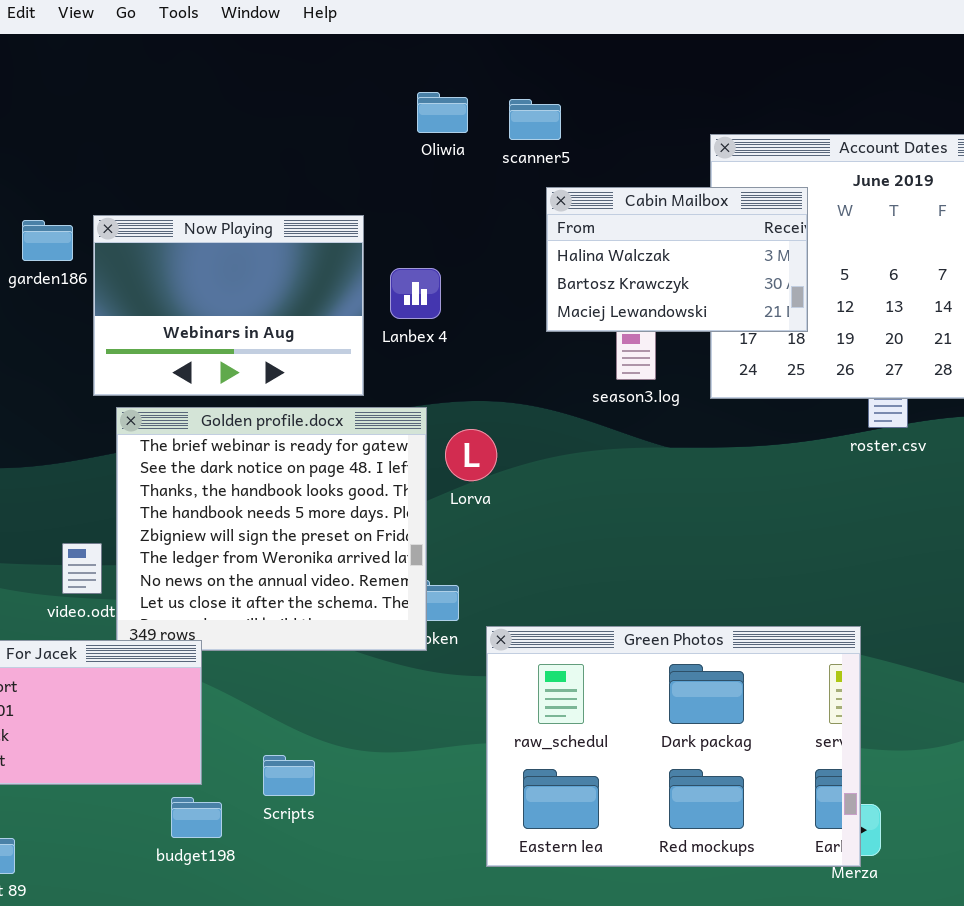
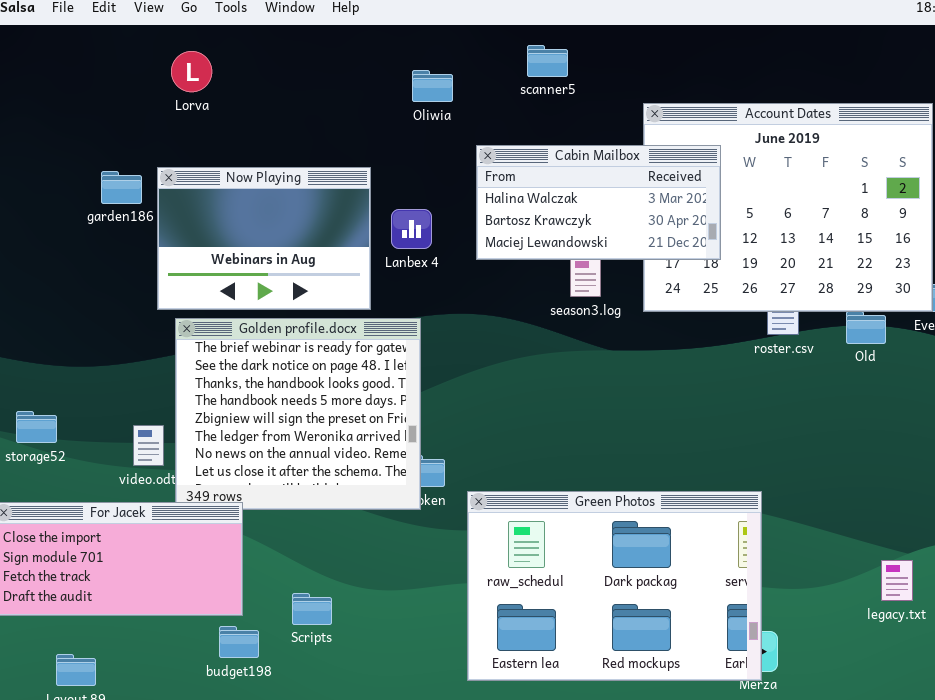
scanner5: [509,99,561,140] -> [527,45,568,77], moved
Cabin Mailbox: [546,187,808,332] -> [476,145,721,260], resized
Lorva: [445,429,497,481] -> [171,51,212,92], moved

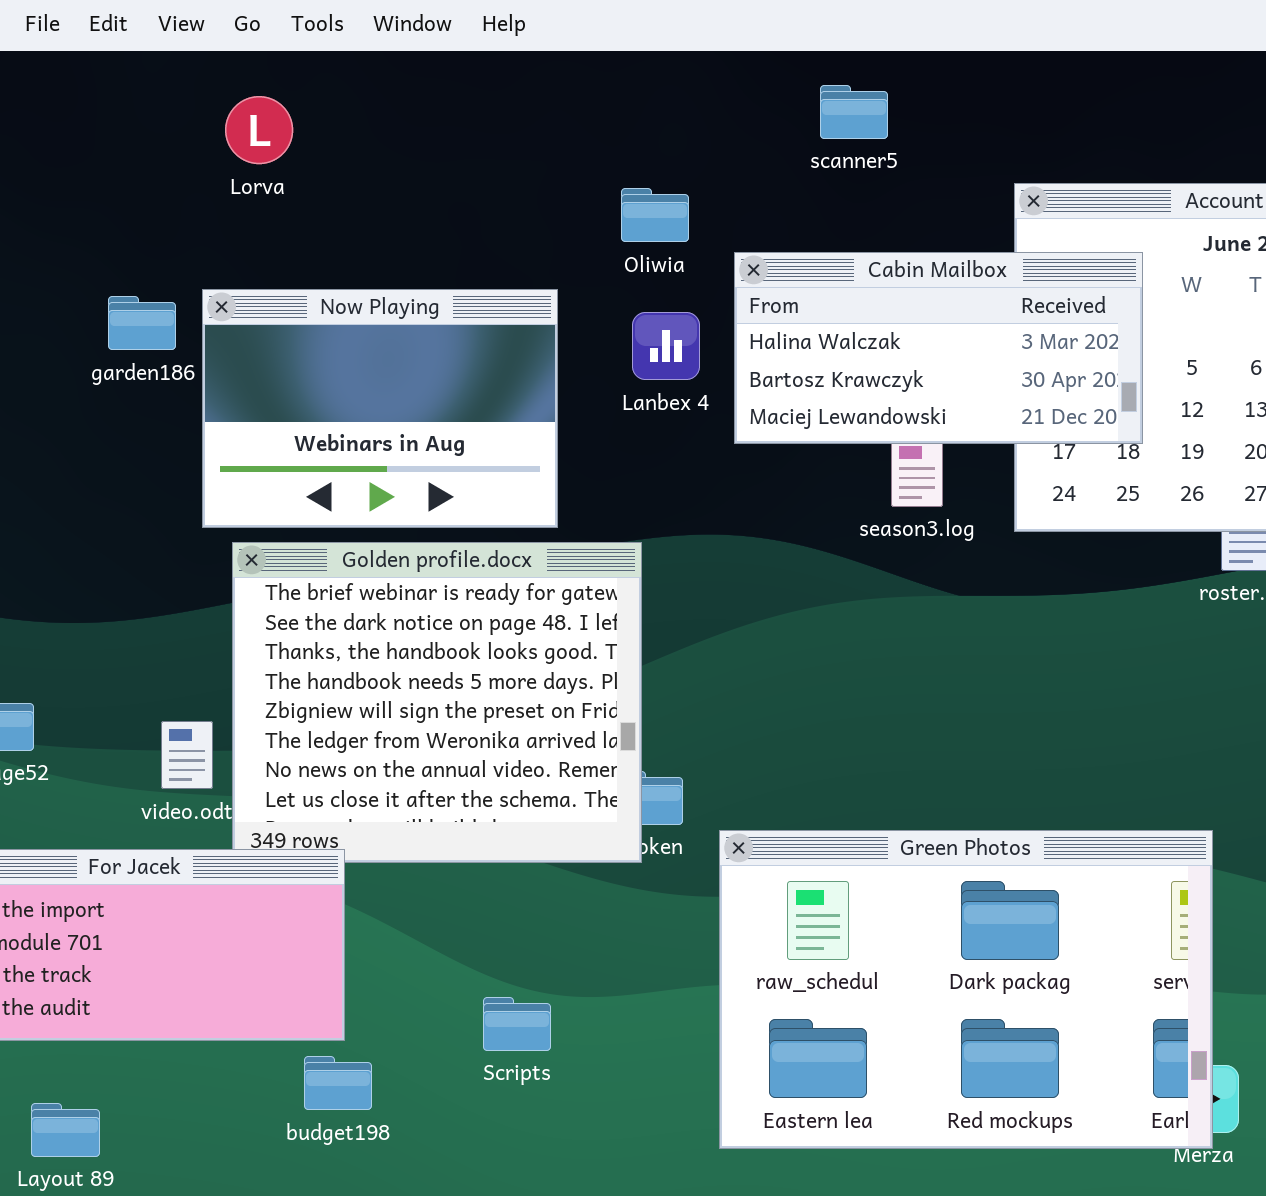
Oliwia: [412,70,453,102] -> [621,188,689,242], moved
Lanbex 4: [391,209,432,249] -> [632,312,700,380], moved
Scripts: [292,593,332,625] -> [483,997,551,1051], moved

